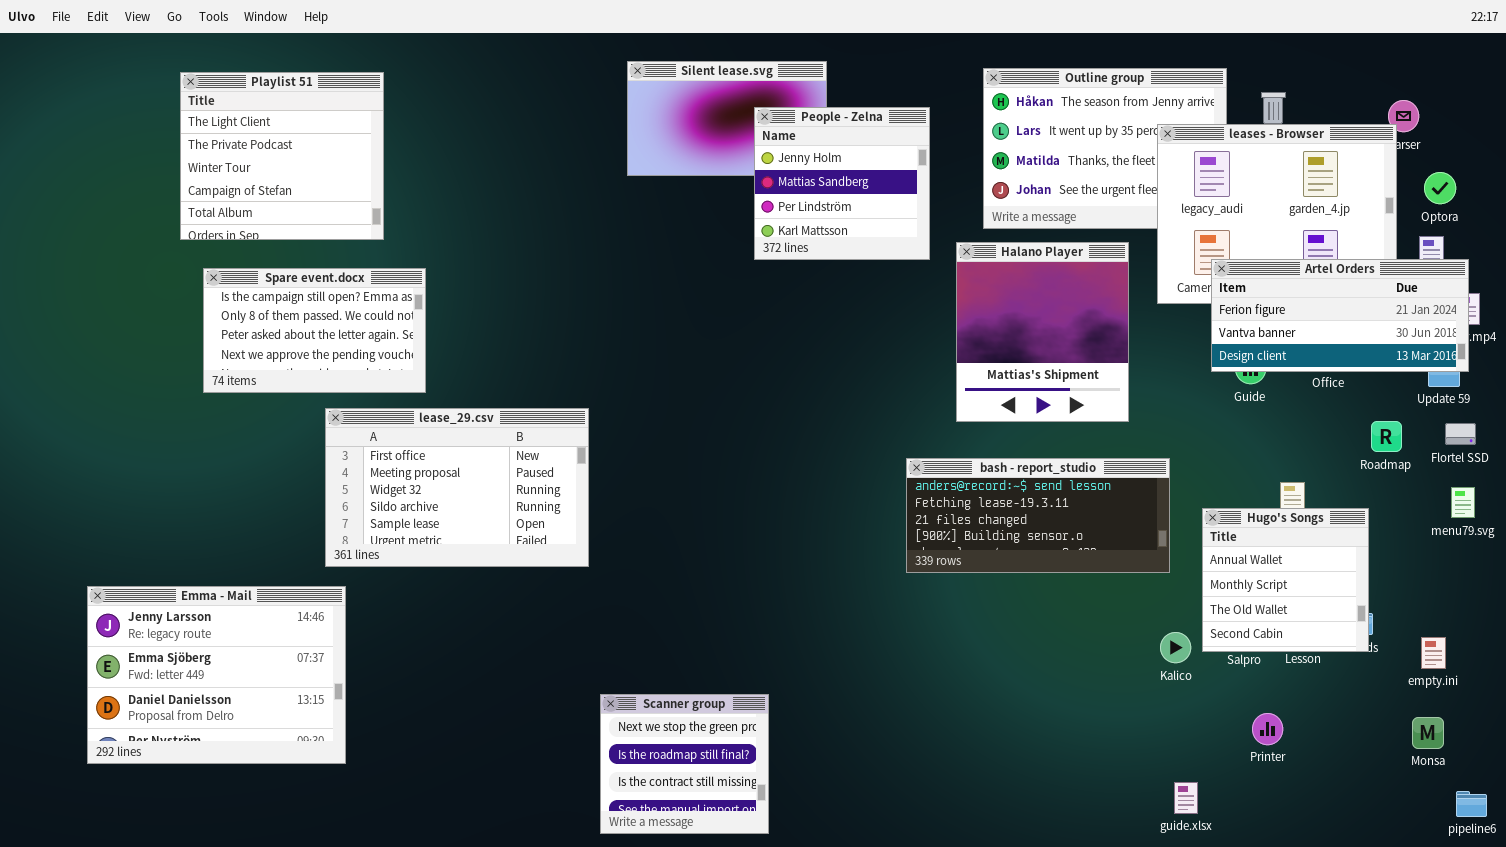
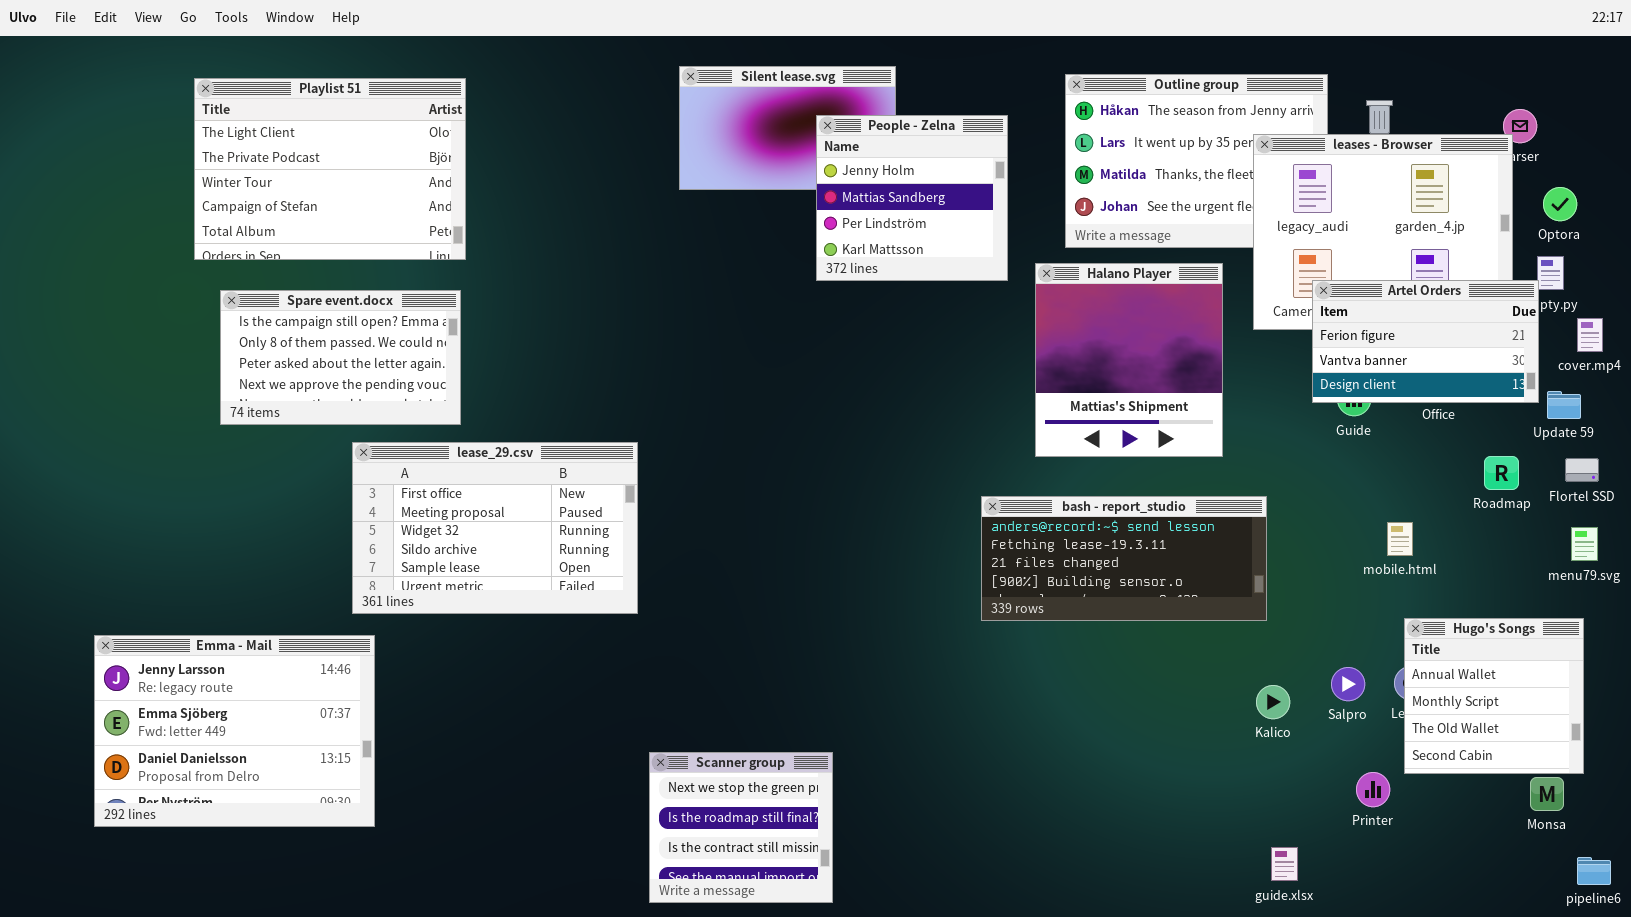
Playlist 51: [180,72,384,240] -> [194,78,466,260], resized
Artel Orders: [1211,259,1469,372] -> [1312,280,1539,403], resized
Hugo's Songs: [1202,508,1369,652] -> [1404,618,1584,774], moved

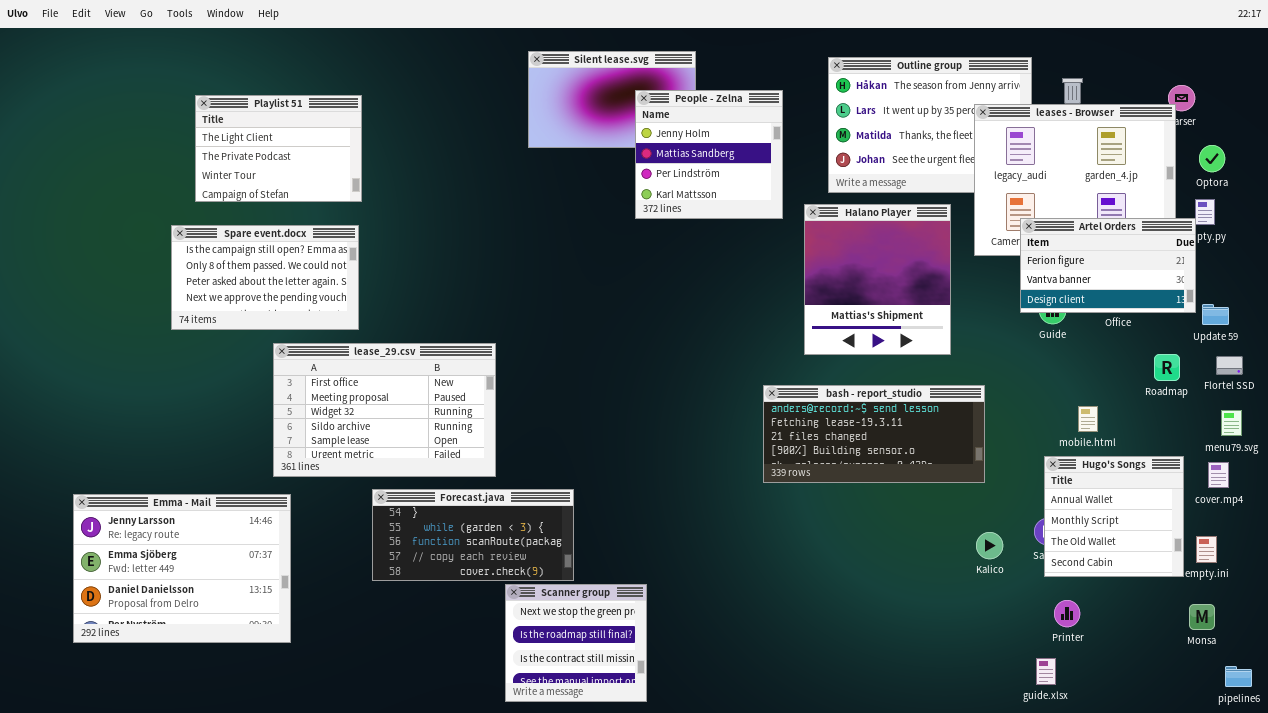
Playlist 51: [194,78,466,260] -> [195,95,362,202], resized
cover.mp4: [1577,318,1603,352] -> [1208,462,1229,488], moved
Hugo's Songs: [1404,618,1584,774] -> [1044,456,1184,577], moved
Forecast.java: none -> [372,489,574,581], opened
guide.xlsx: [1271,847,1298,881] -> [1036,658,1056,685], moved

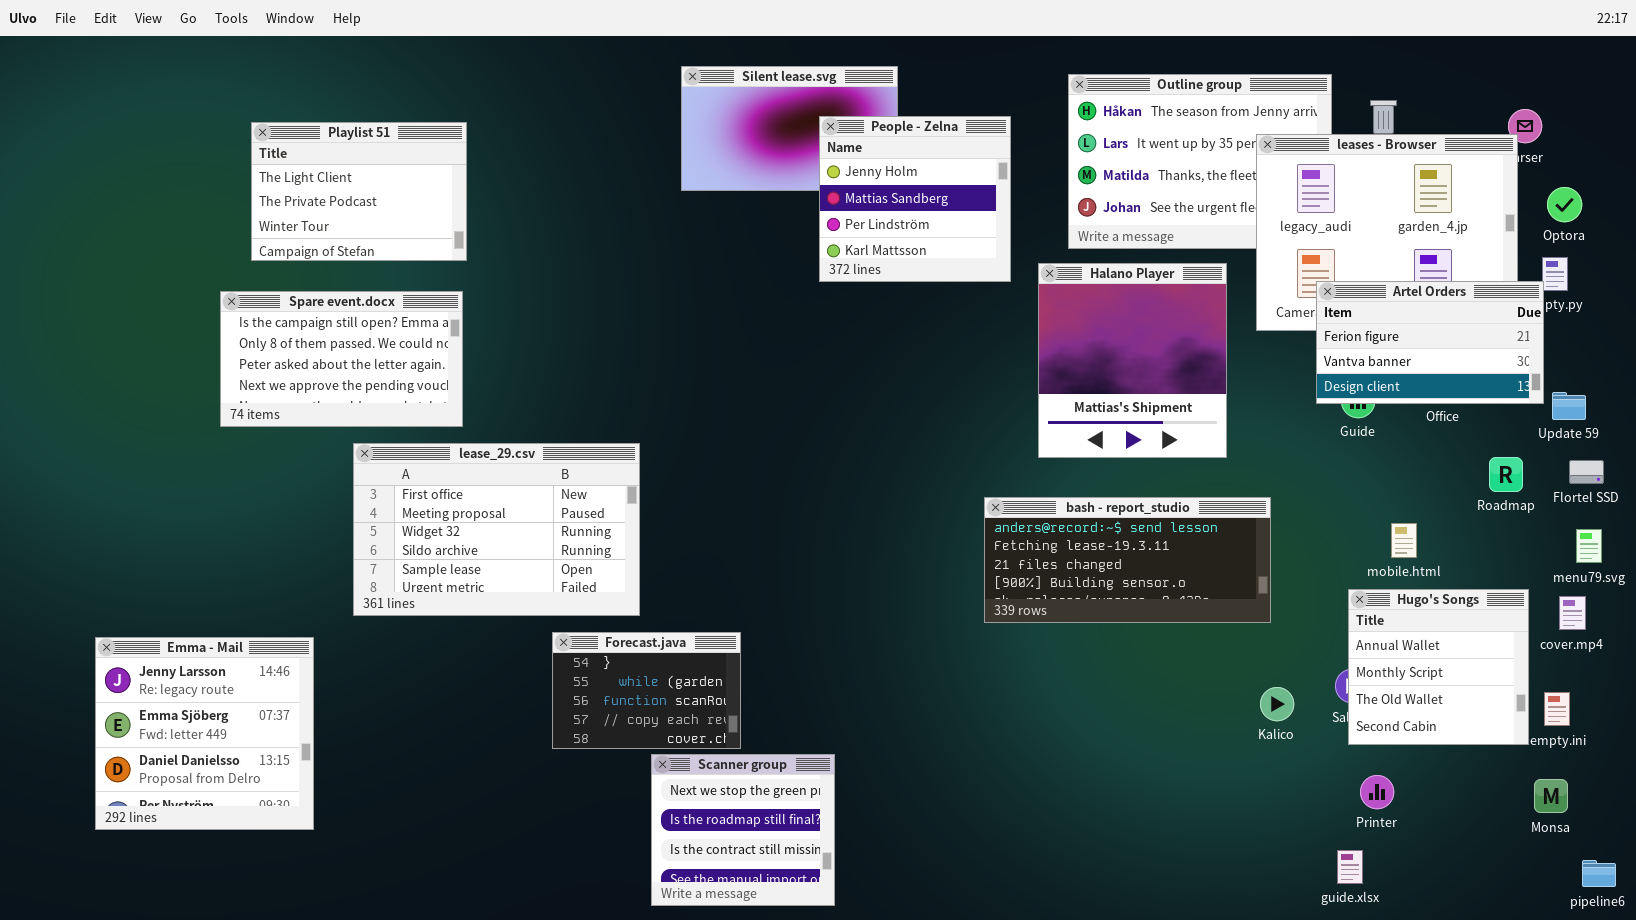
Forecast.java: [372,489,574,581] -> [552,632,741,749], resized
Emma - Mail: [73,494,291,643] -> [95,637,314,830], resized

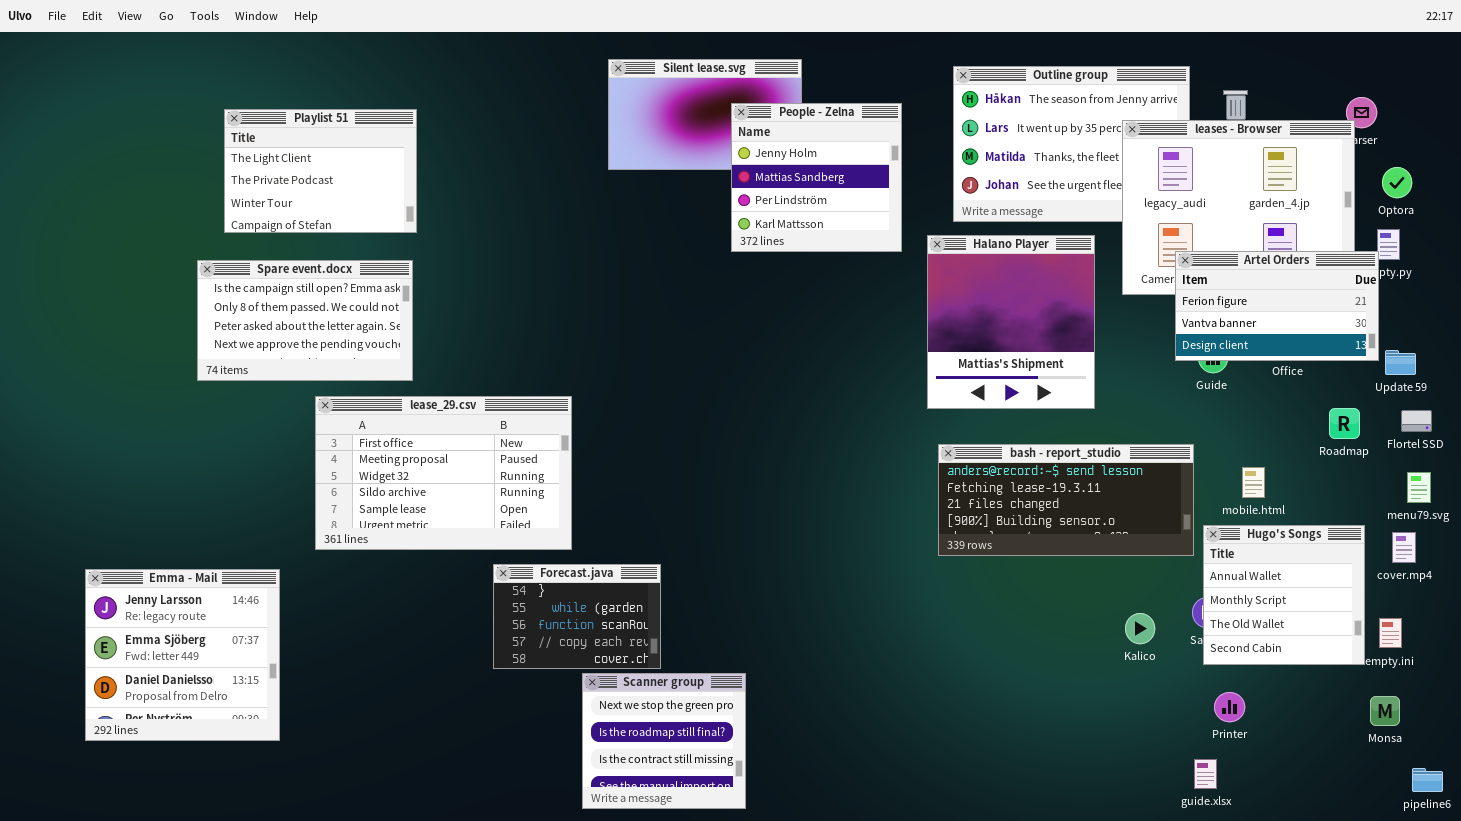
bash - report_studio: [984,497,1271,623] -> [938,444,1194,556], moved

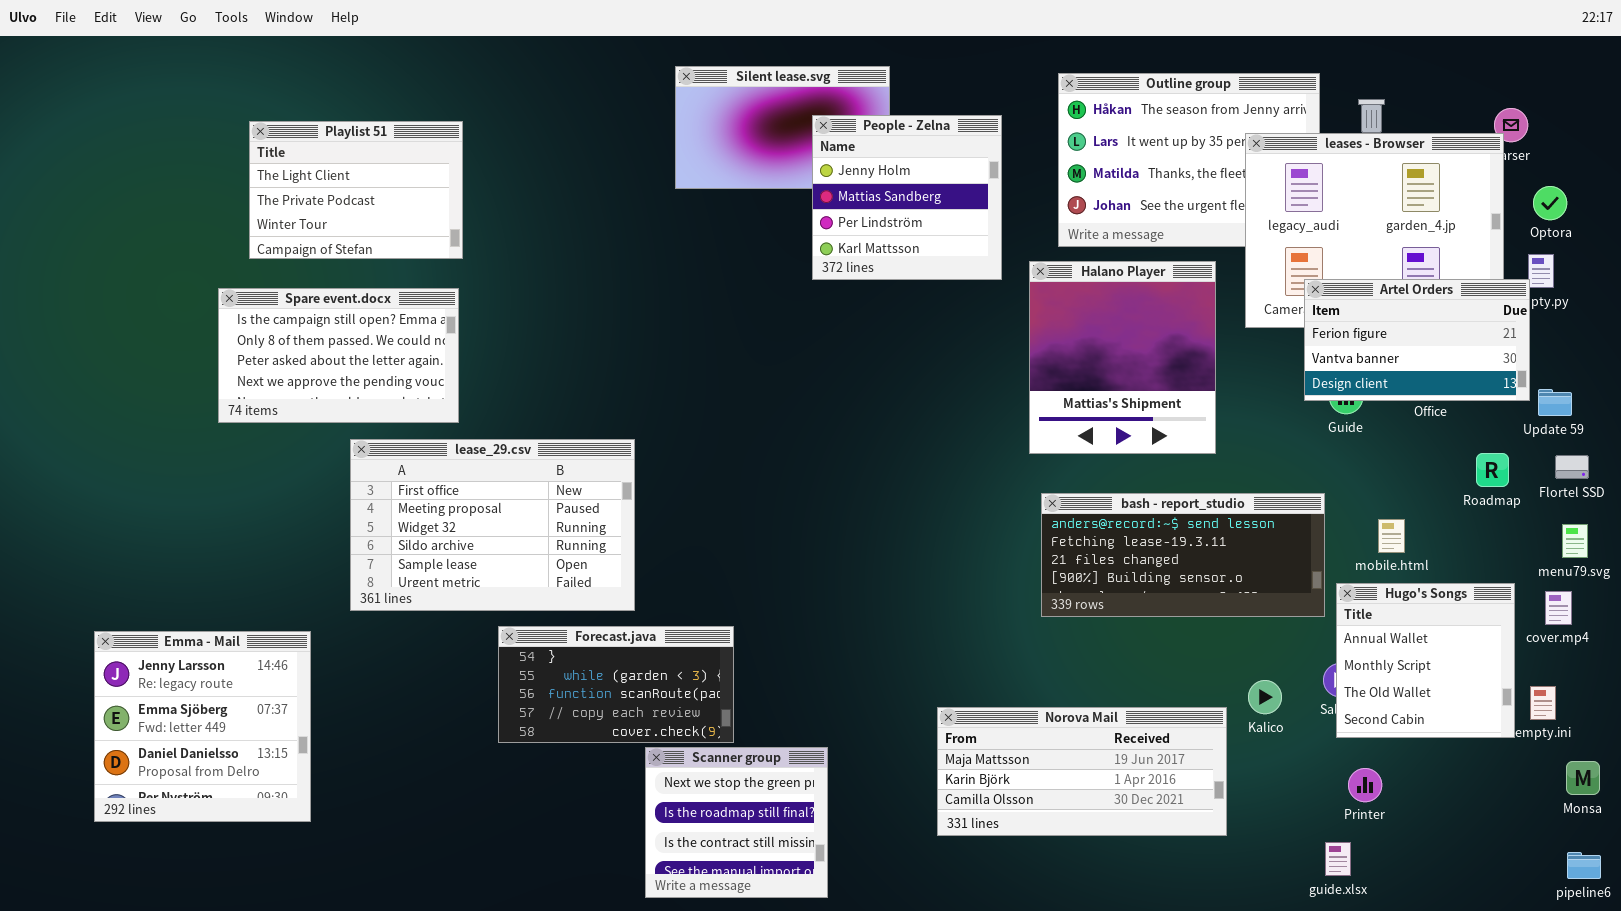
Forecast.java: [493,564,661,669] -> [498,626,734,743], resized
Norova Mail: none -> [937,707,1227,836], opened
Monsa: [1370,696,1400,726] -> [1566,761,1600,795], moved

